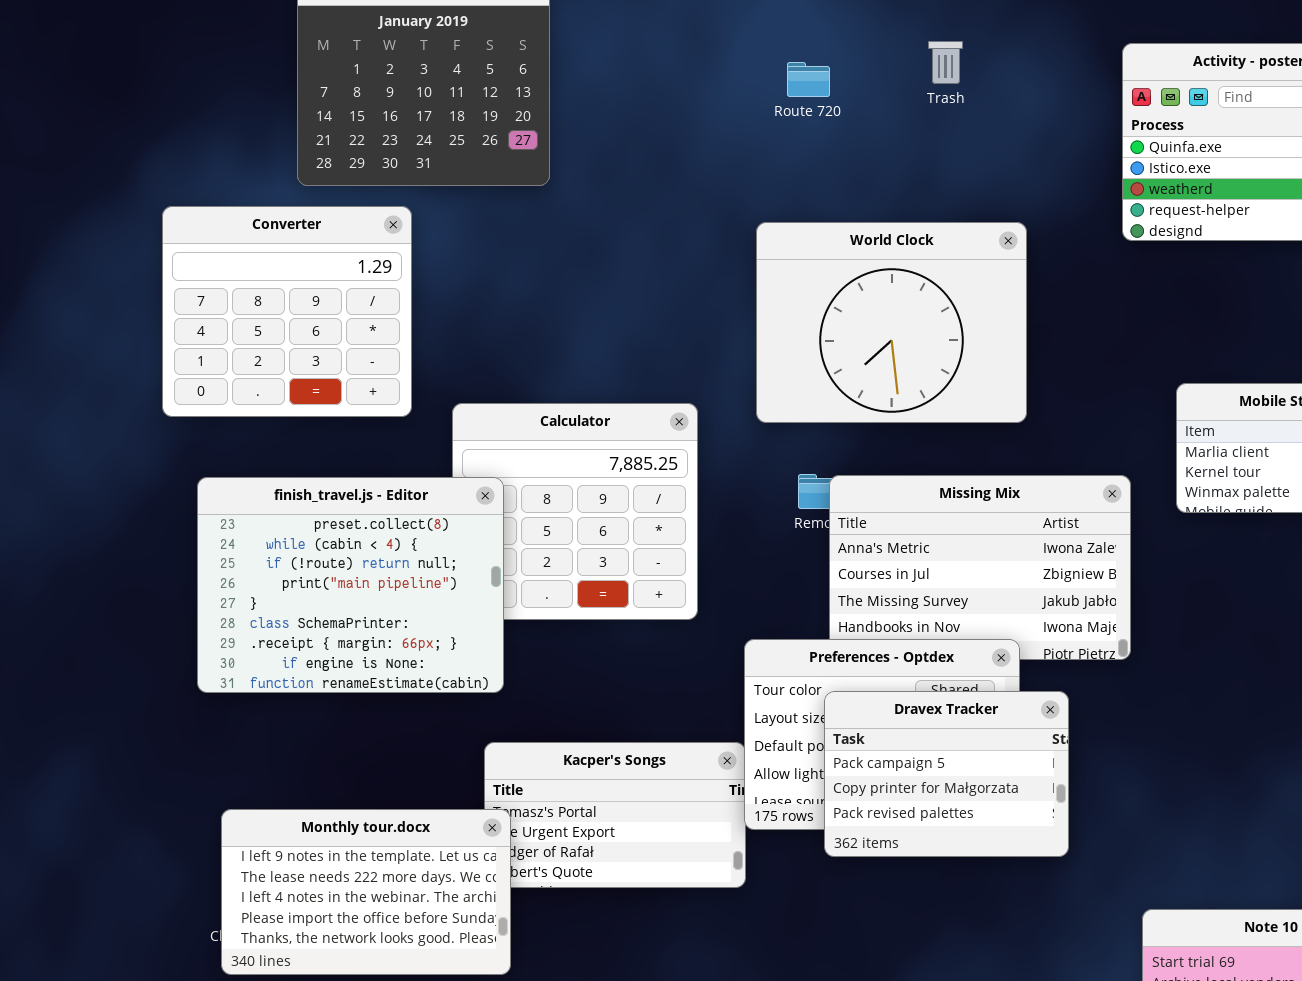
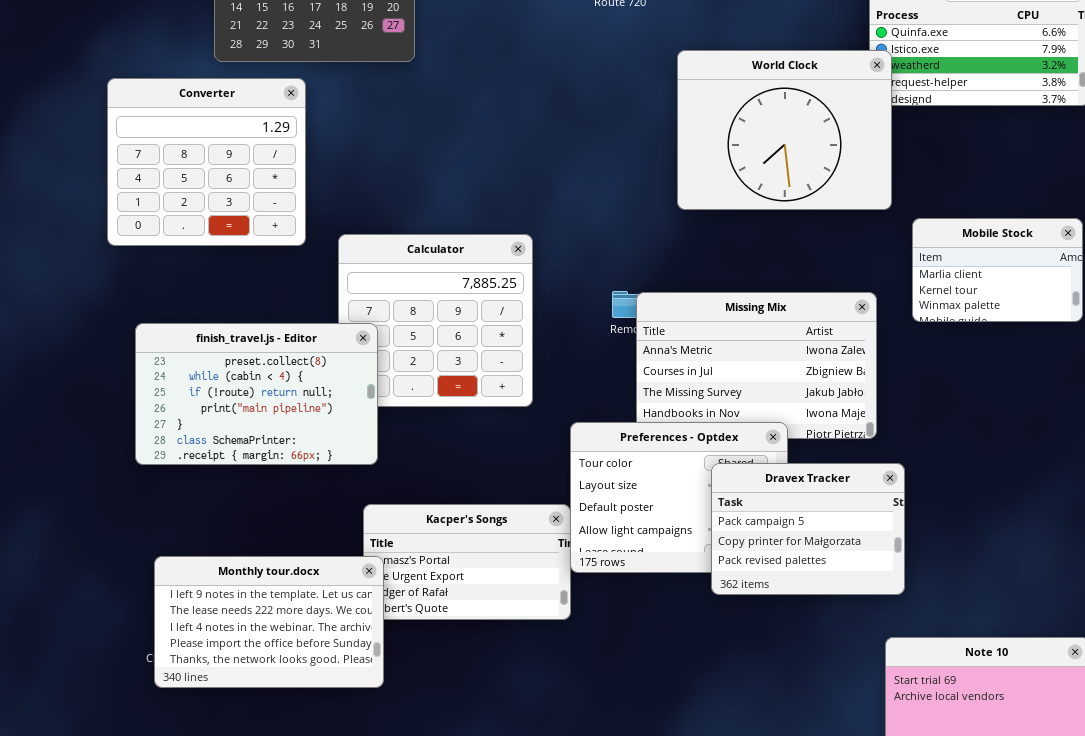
World Clock: [756,222,1027,423] -> [677,50,892,210], moved
finish_travel.js - Editor: [197,477,504,693] -> [135,323,378,465], resized
Dravex Tracker: [824,691,1069,857] -> [711,463,905,595], moved

